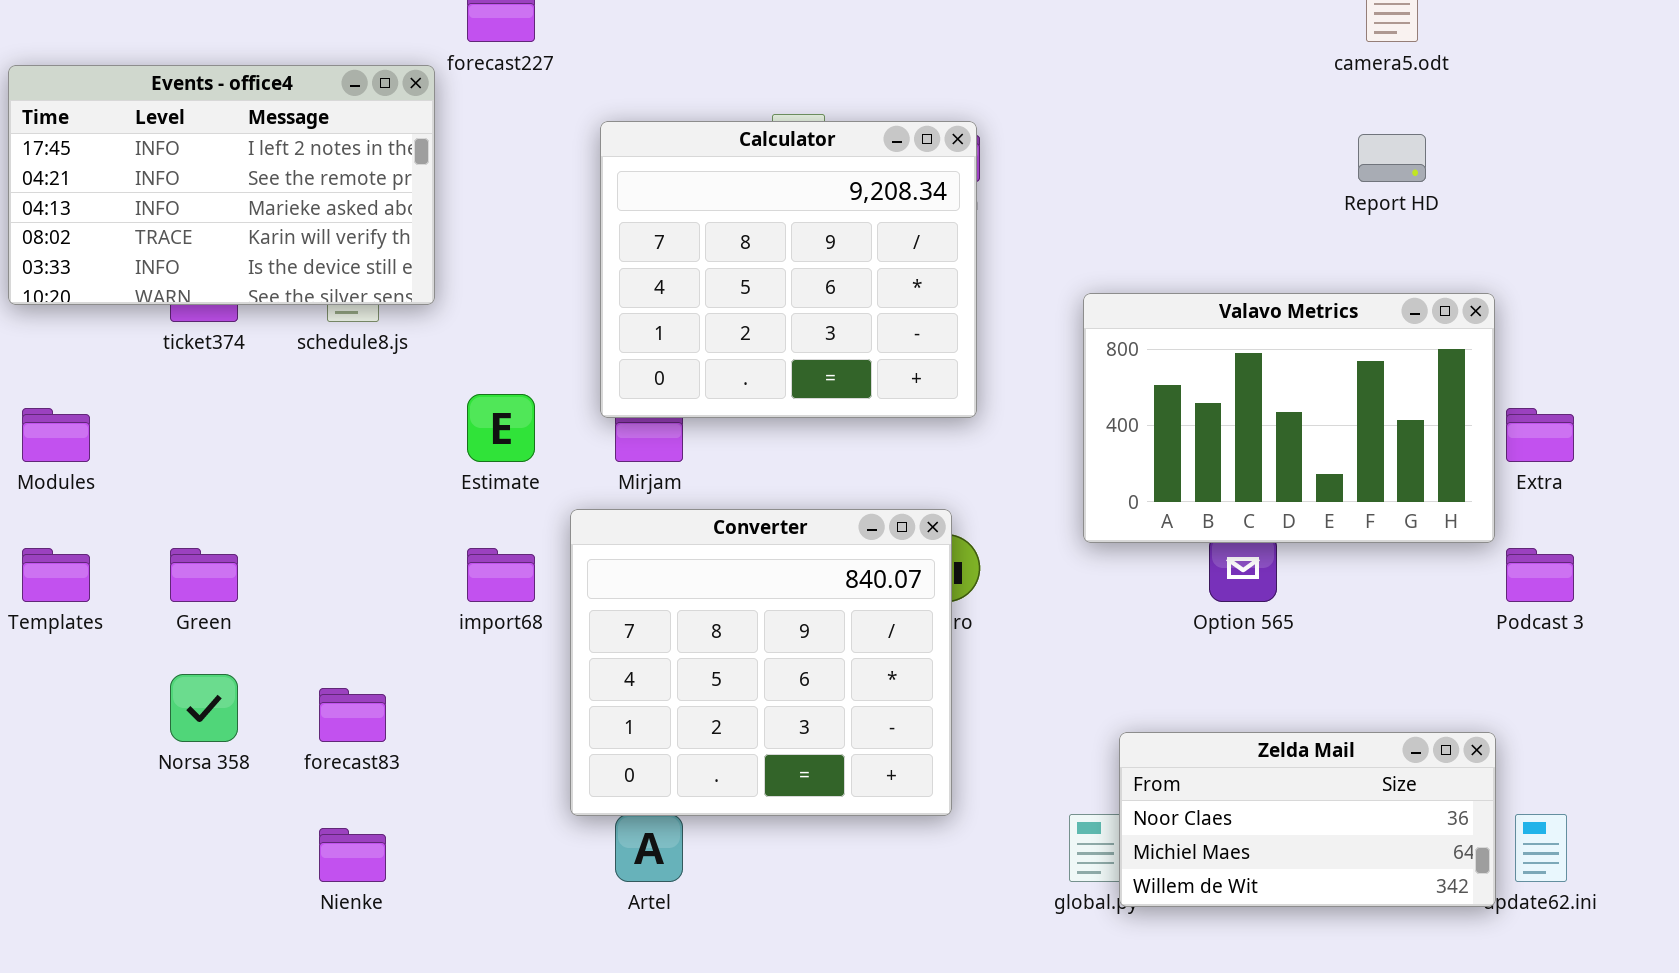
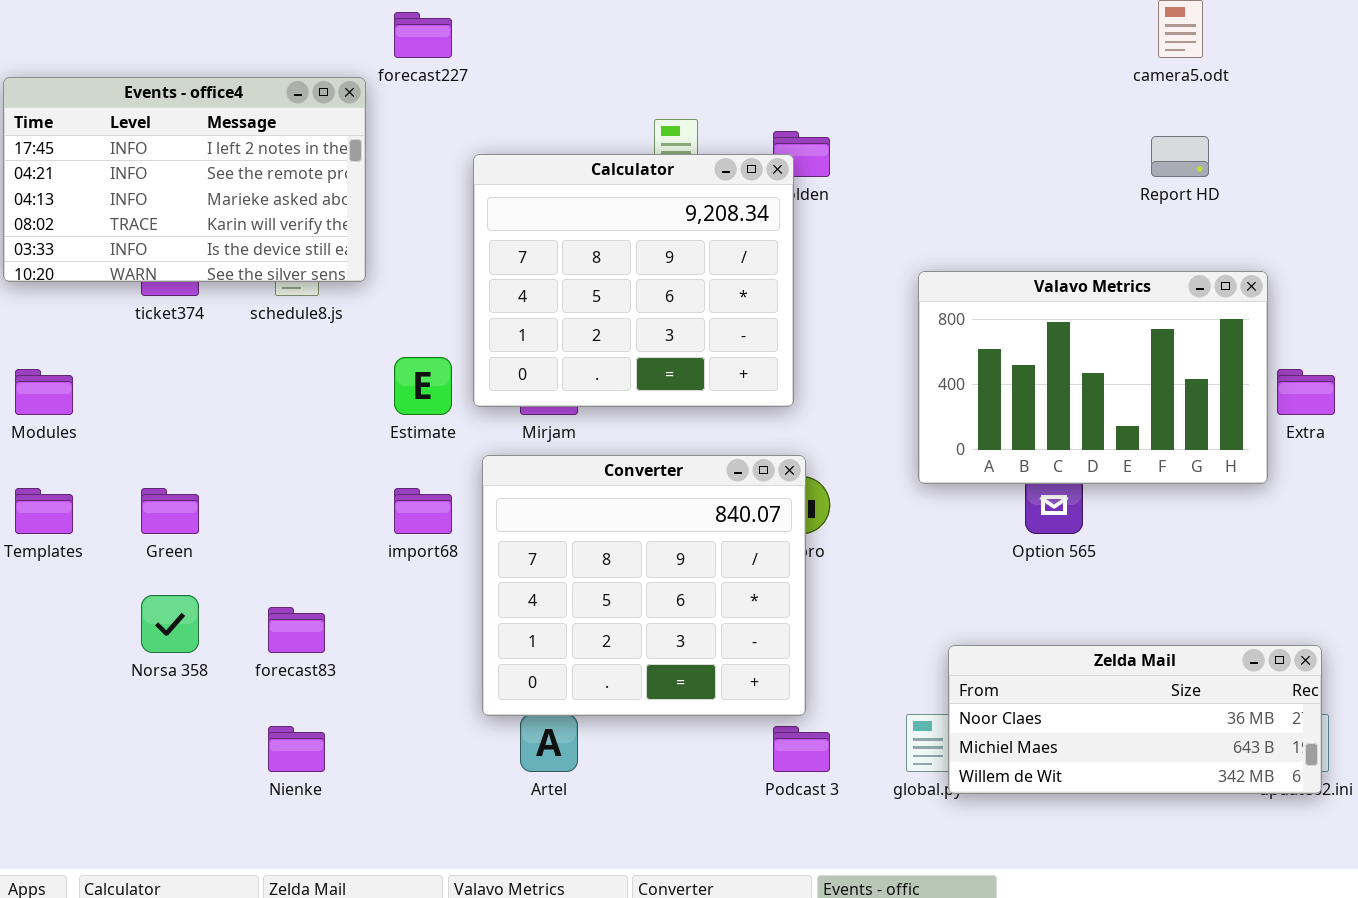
Calculator: [600,121,977,418] -> [473,154,794,407], moved
Podcast 3: [1506,548,1574,602] -> [773,726,830,772], moved
Zelda Mail: [1119,732,1496,907] -> [948,645,1322,794], resized

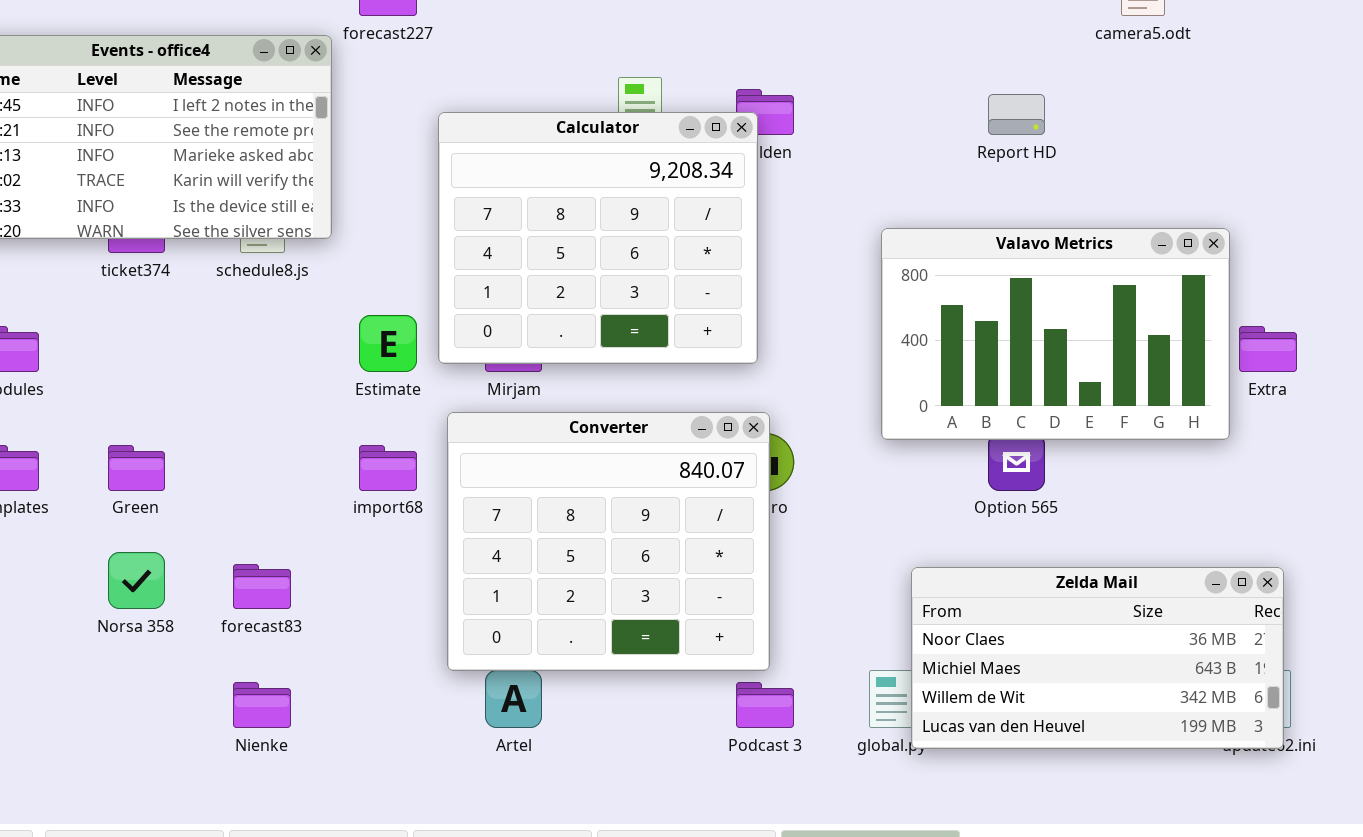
Report HD: [1151,136,1209,177] -> [988,94,1045,135], moved
Zelda Mail: [948,645,1322,794] -> [911,567,1284,749], resized

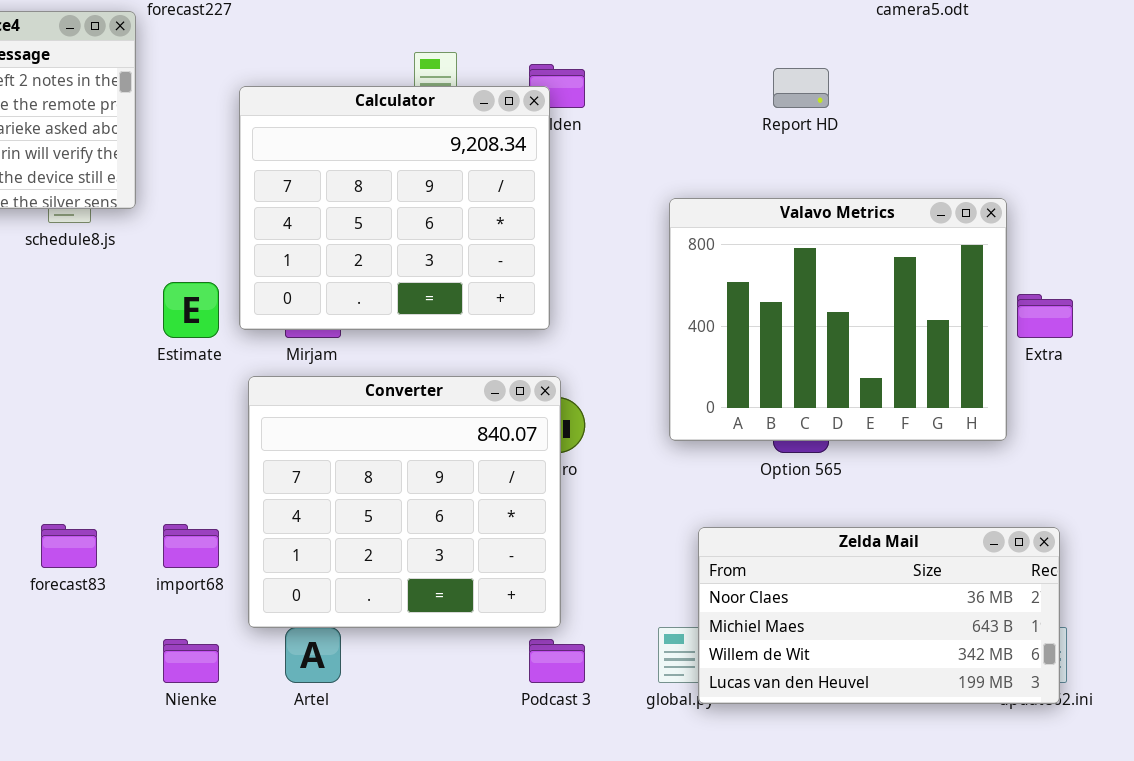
Valavo Metrics: [881,228,1230,440] -> [669,198,1007,441], resized
import68: [359,445,417,491] -> [163,524,219,568], moved
Nienke: [233,682,291,728] -> [163,639,219,683], moved

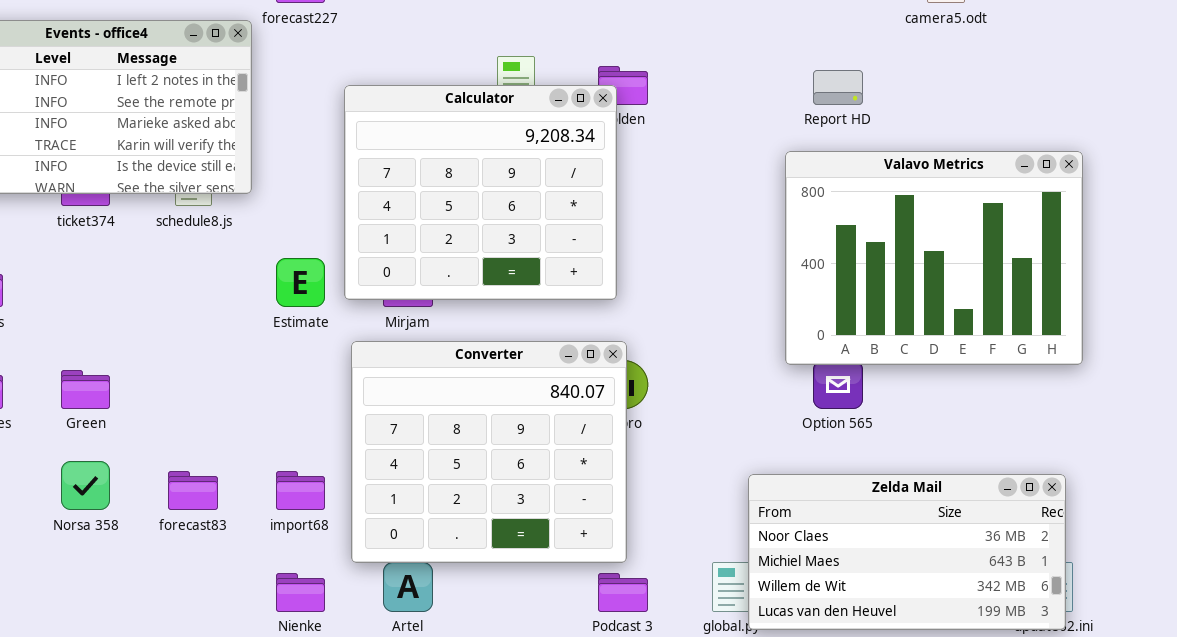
Valavo Metrics: [669,198,1007,441] -> [785,151,1083,365], moved

